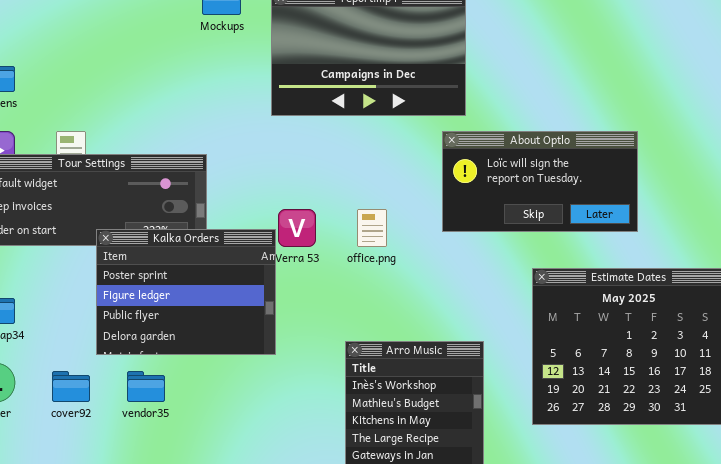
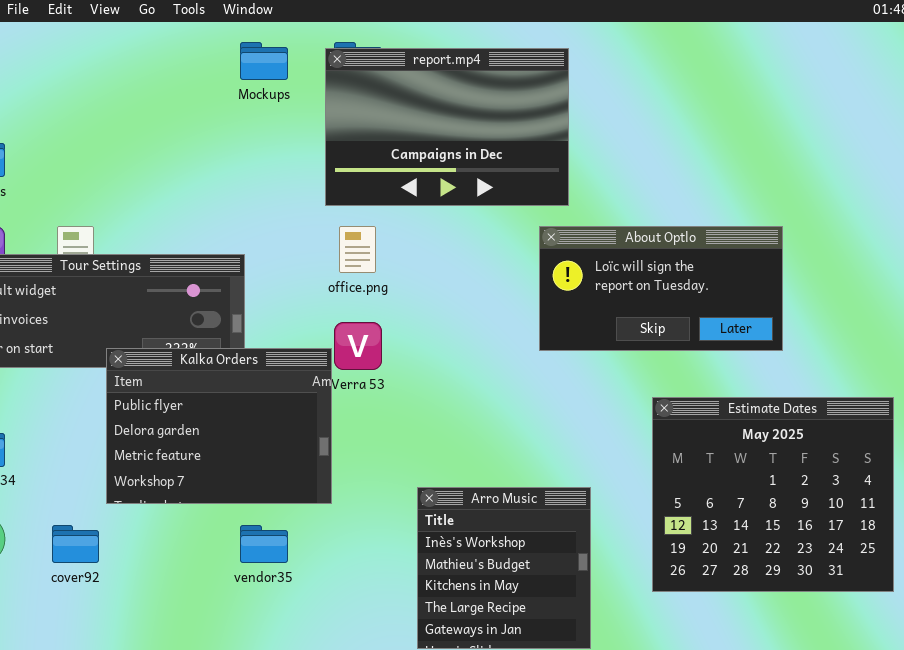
office.png: [357,209,387,247] -> [339,226,376,273], moved
Kalka Orders: [96,229,276,355] -> [106,348,332,504], scrolled down 2 rows
vendor35: [127,371,165,402] -> [240,525,288,563], moved

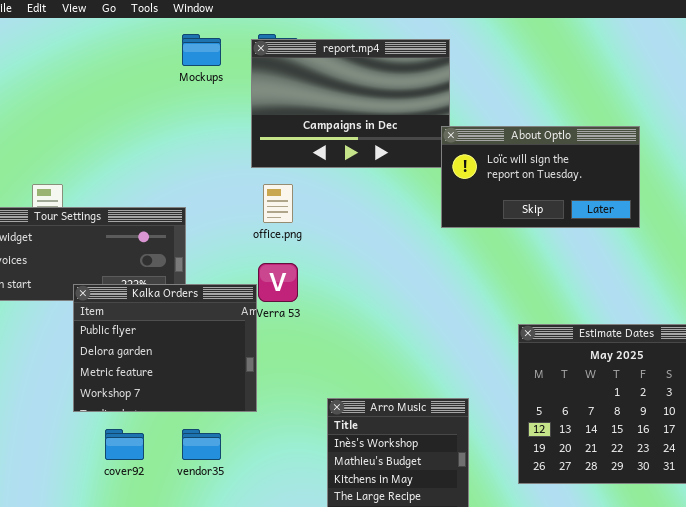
About Optlo: [539,226,783,351] -> [441,126,640,228], moved
cover92: [52,525,99,563] -> [105,429,144,460], moved

